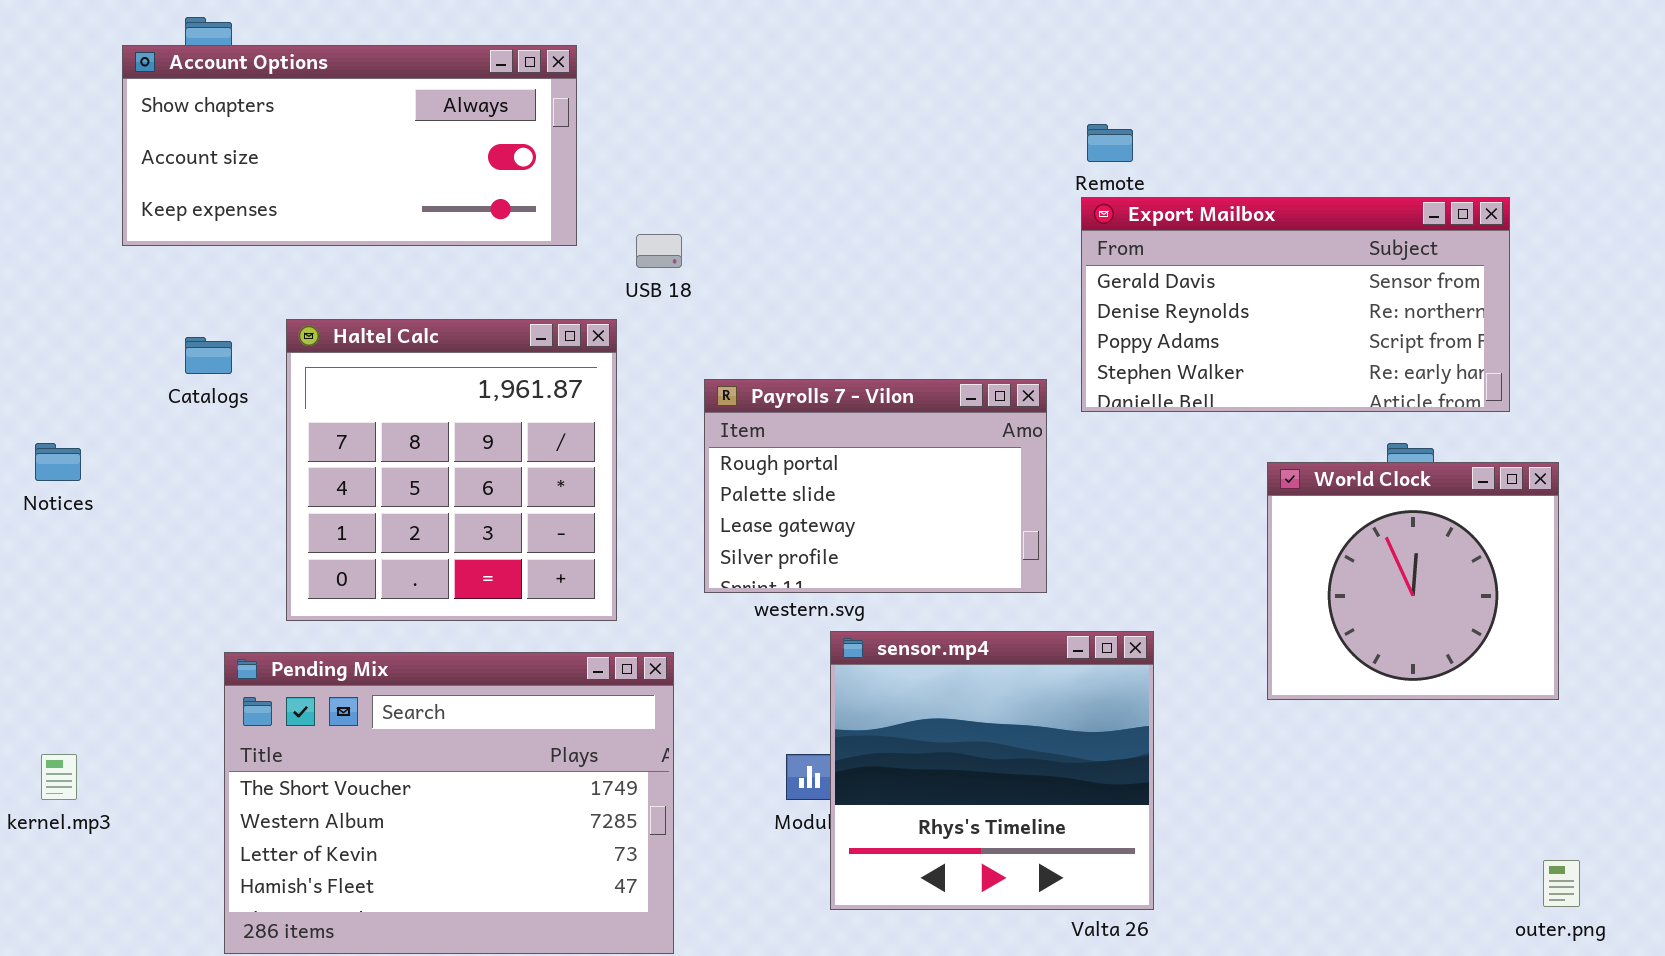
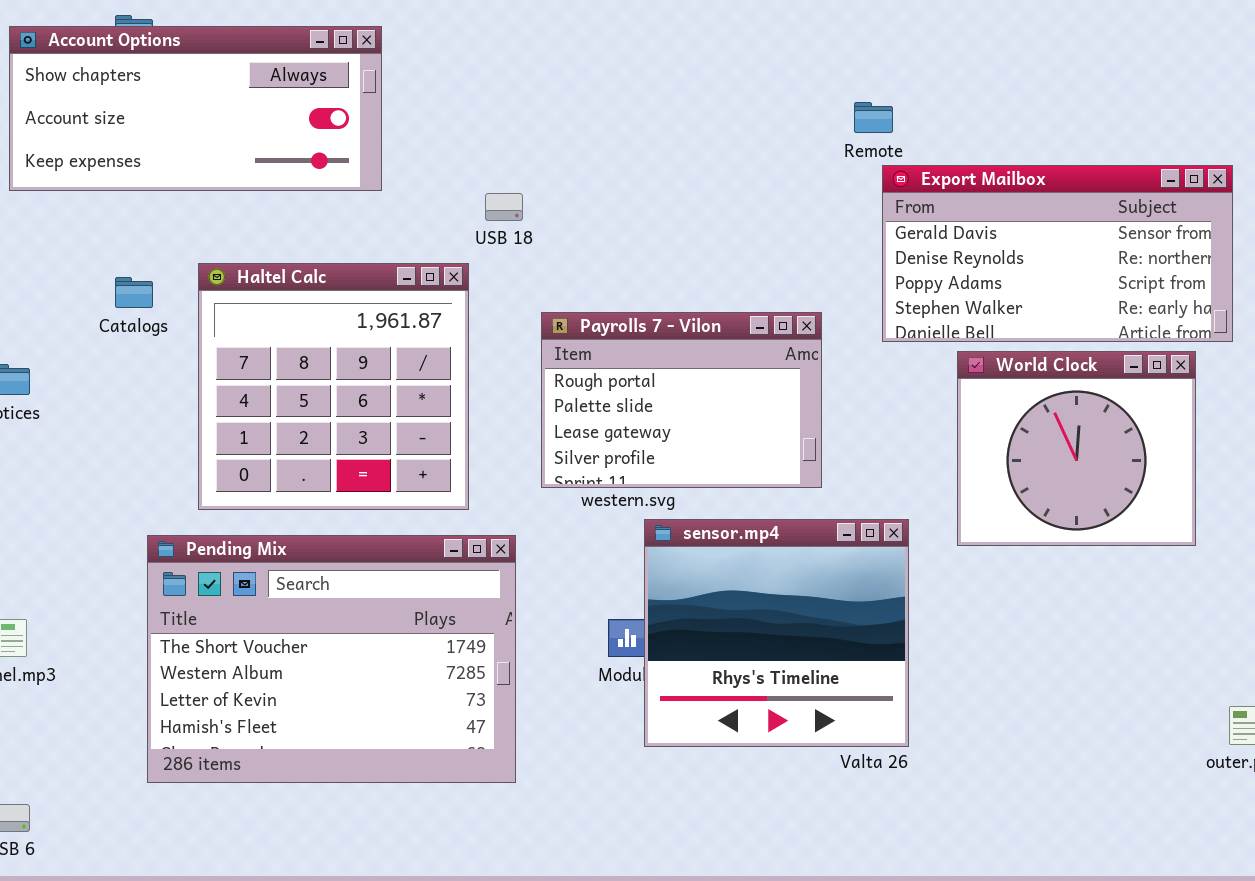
Account Options: [122,45,577,246] -> [9,26,382,191], moved
Export Mailbox: [1081,197,1510,412] -> [882,165,1233,342], moved
World Clock: [1267,462,1559,700] -> [957,351,1196,546], moved

